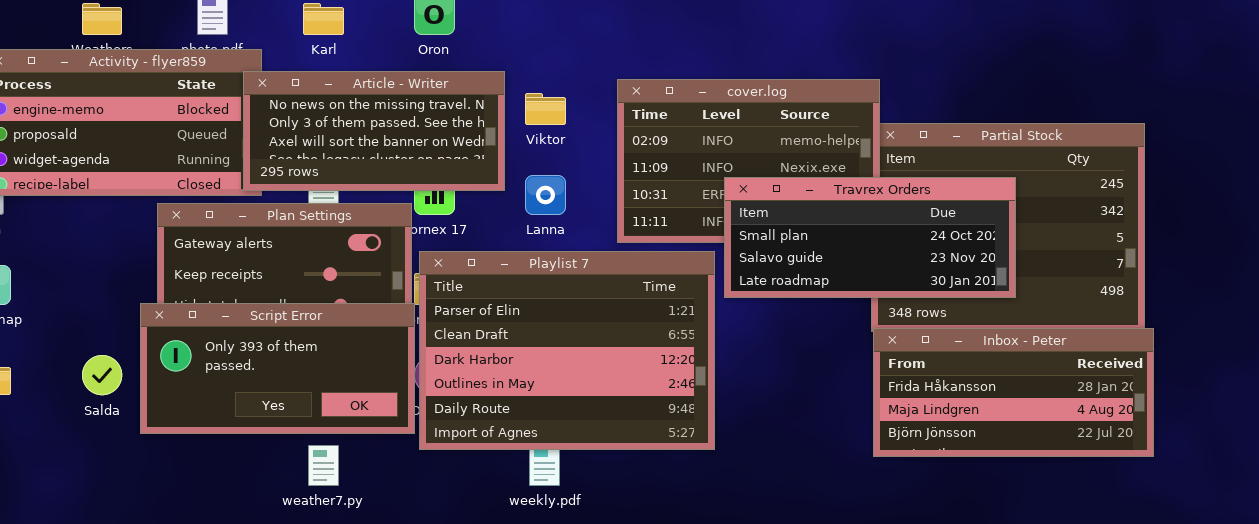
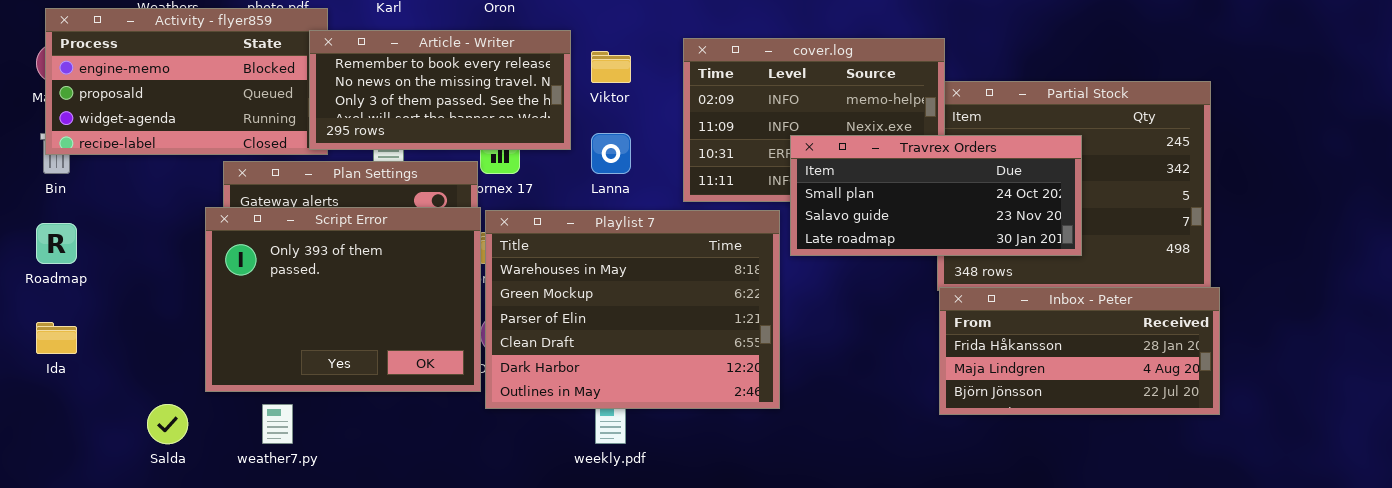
Article - Writer: [243,71,505,191] -> [309,30,571,150], scrolled up 1 row
Playlist 7: [419,251,715,450] -> [485,210,780,409], scrolled up 2 rows
Script Error: [140,303,415,434] -> [205,207,481,392], resized
Salda: [82,355,122,395] -> [147,404,188,444], moved
weather7.py: [308,445,339,486] -> [262,404,293,444], moved

